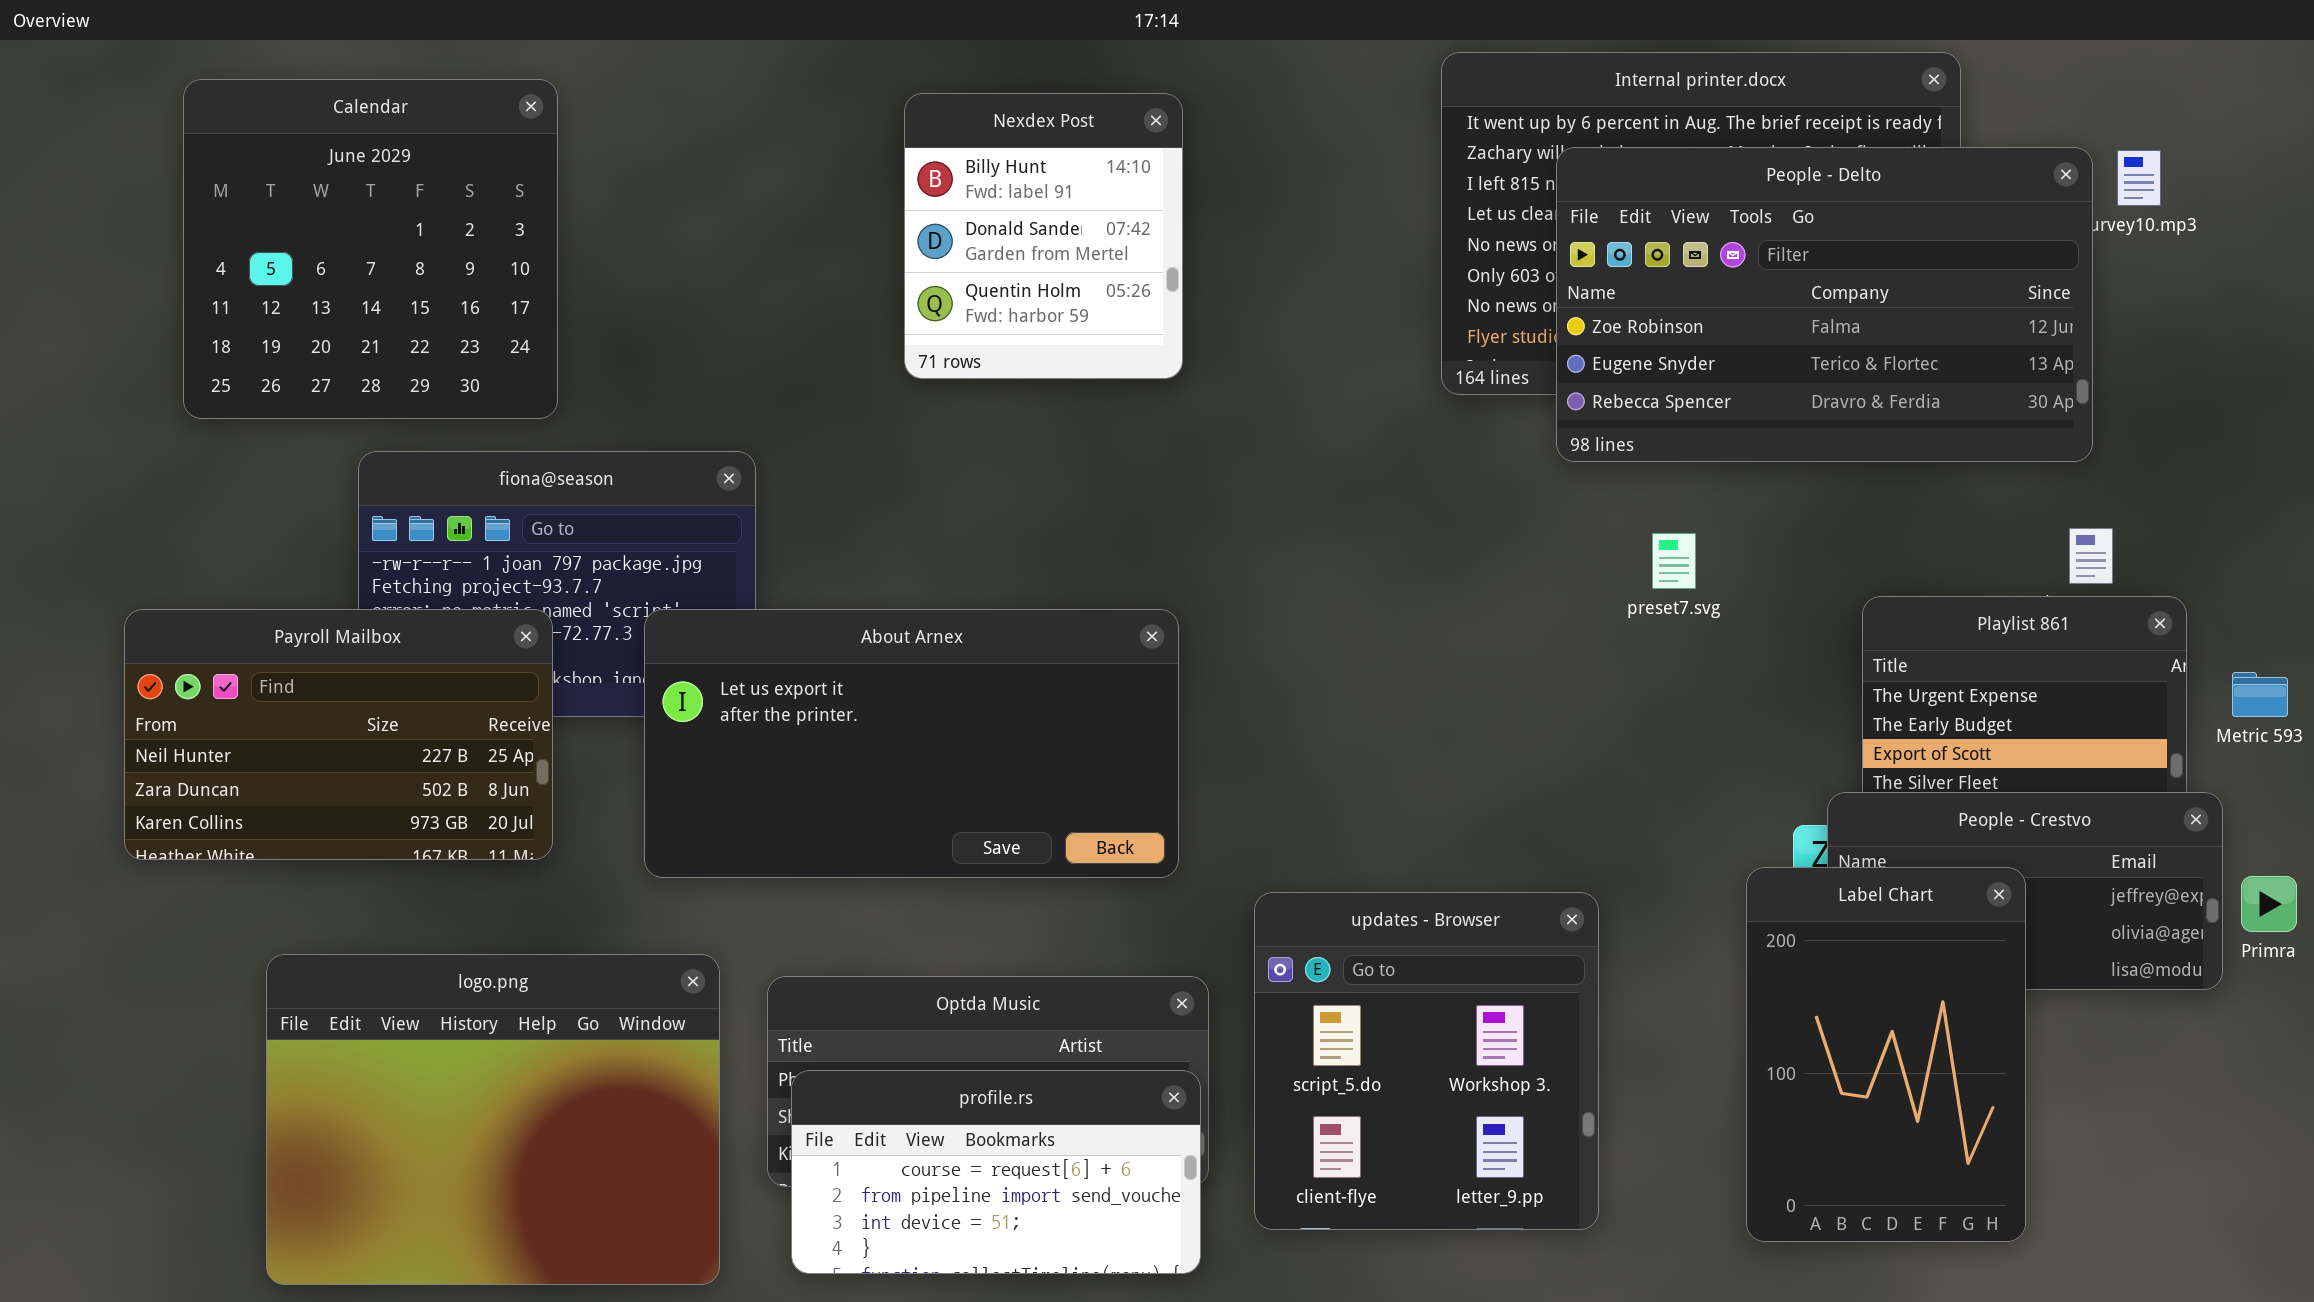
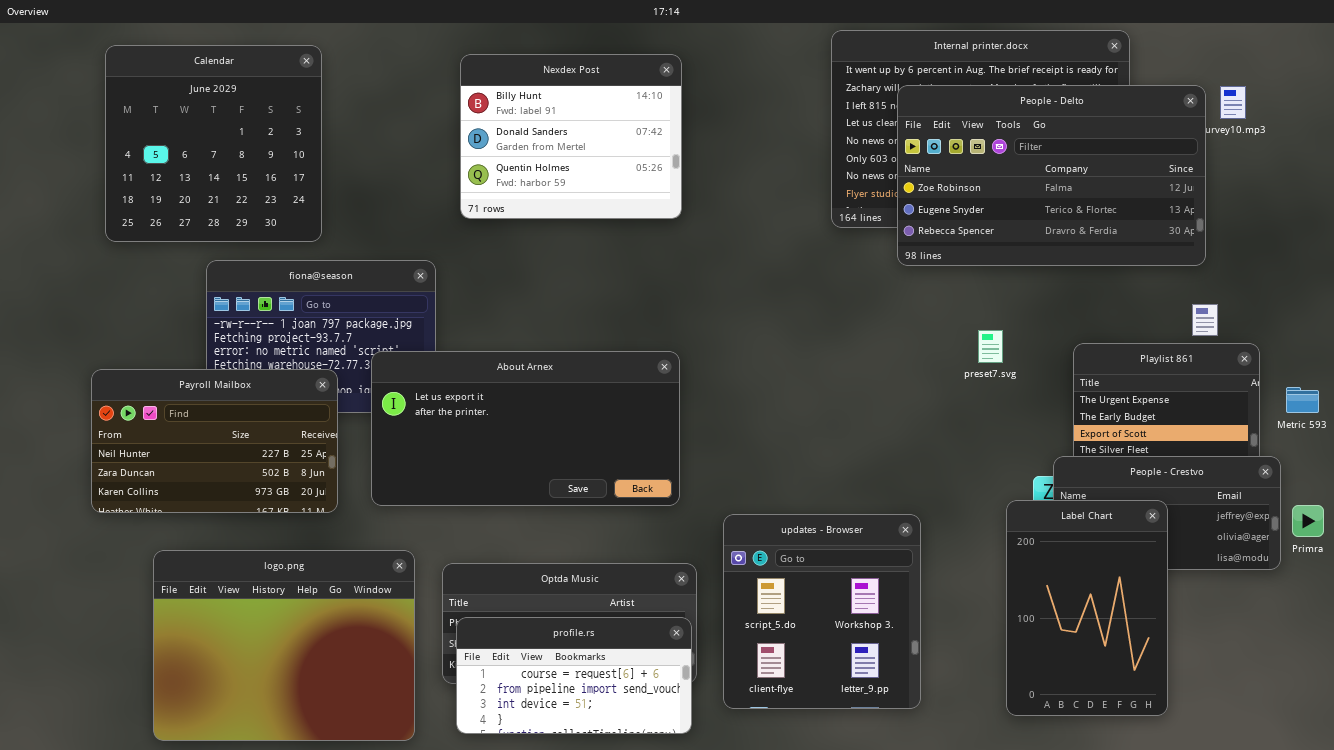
Nexdex Post: [904,93,1183,379] -> [460,54,682,219], resized
preset7.svg: [1652,533,1696,589] -> [978,330,1003,363], moved
Payroll Mailbox: [124,609,553,860] -> [91,369,338,513], moved

